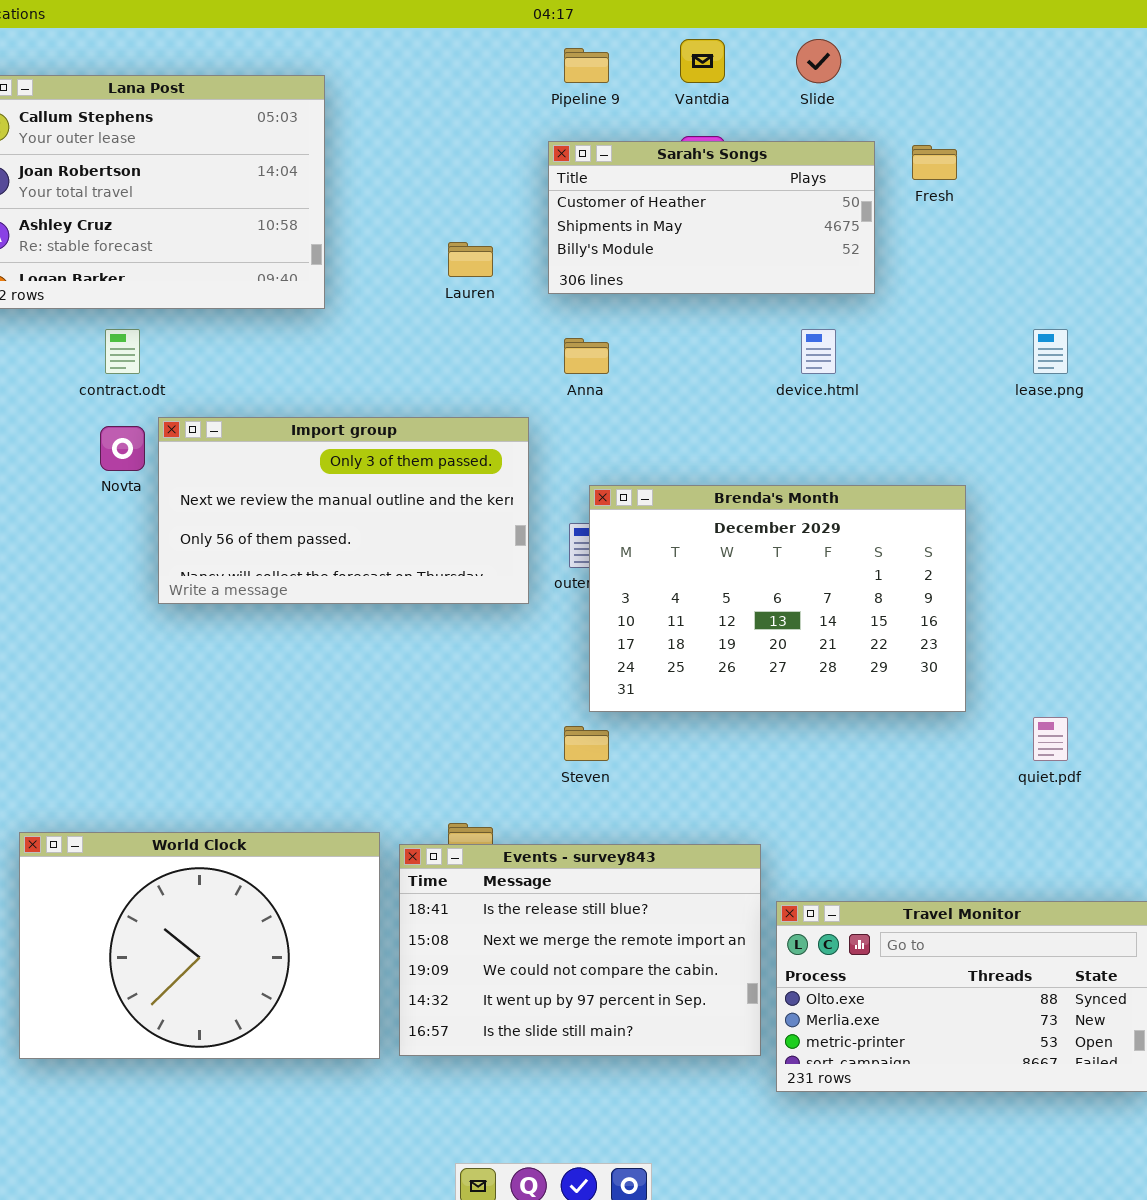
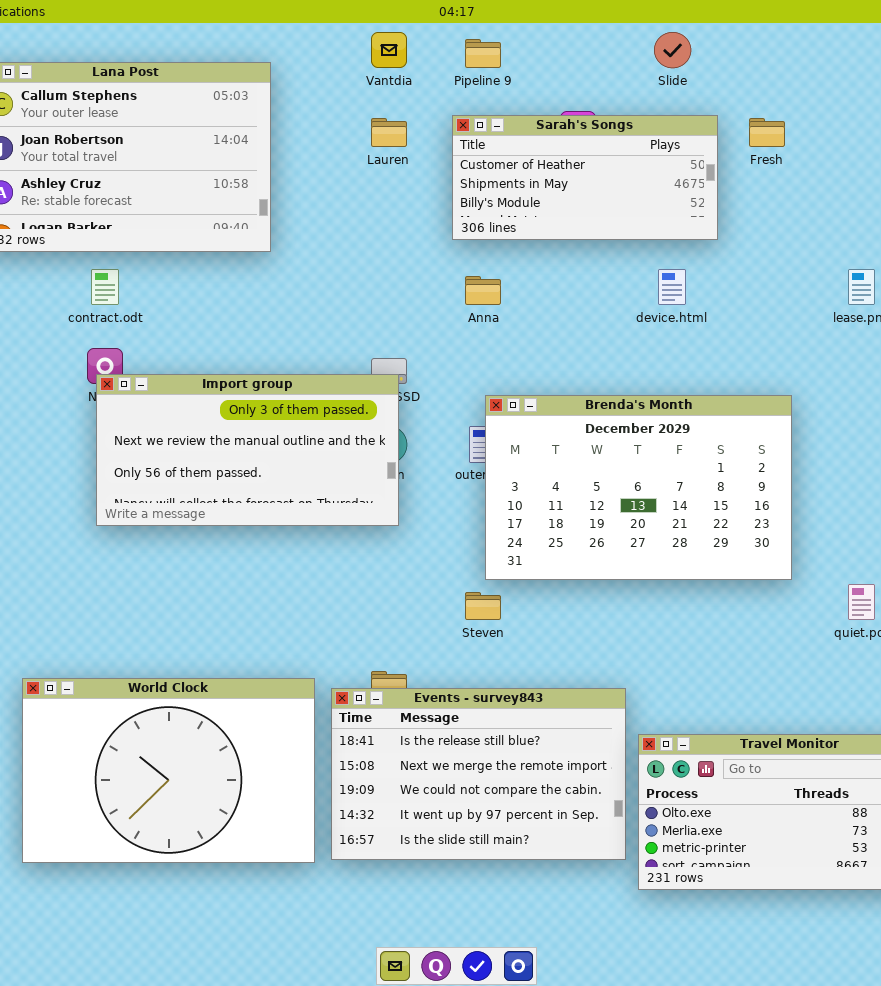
Vantdia: [680,39,725,83] -> [371,32,407,68], moved
Lauren: [448,242,493,277] -> [371,118,407,147], moved
Import group: [158,417,529,604] -> [96,374,399,526], moved

